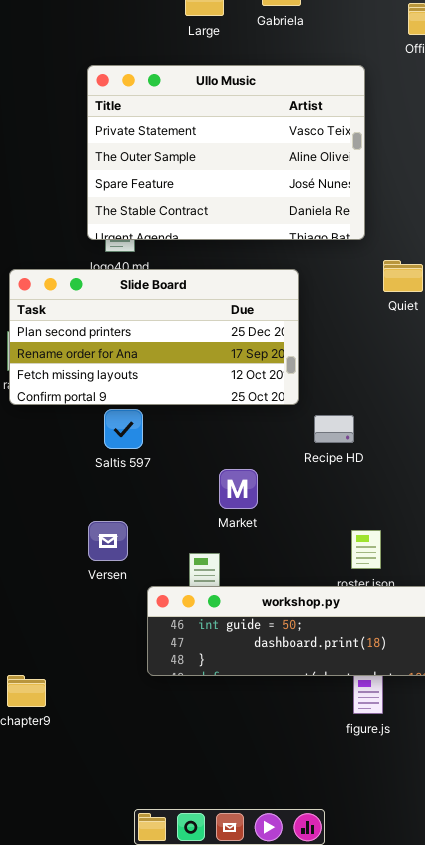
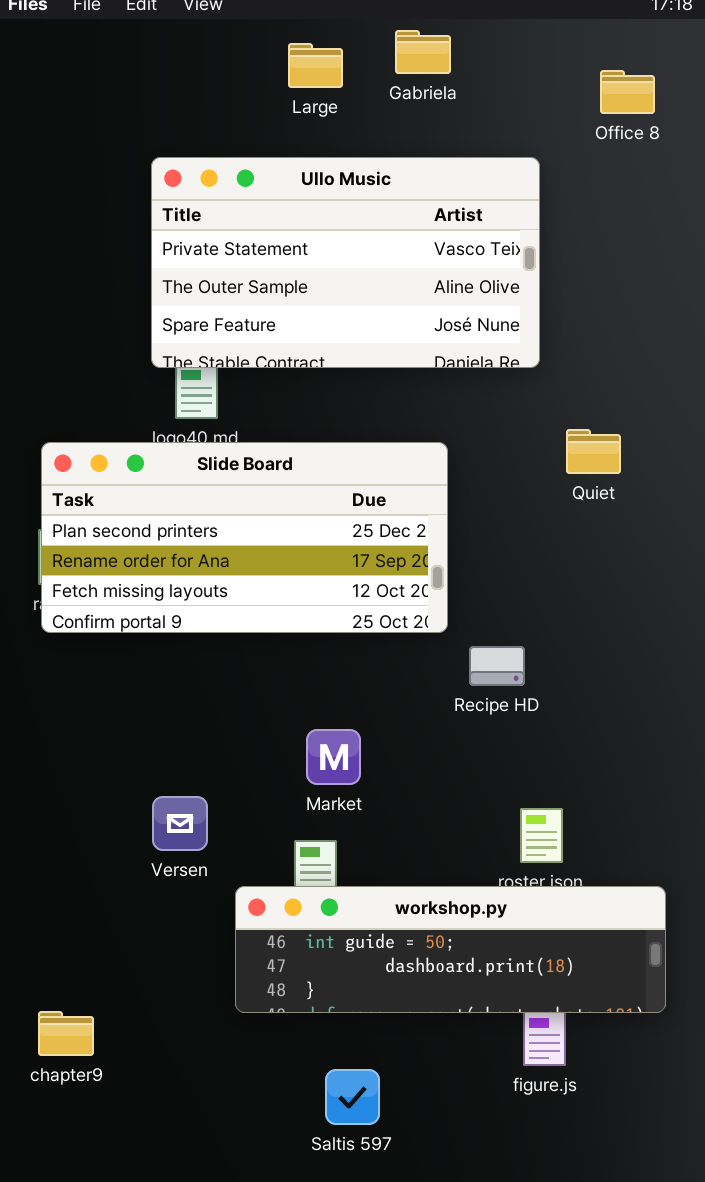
Ullo Music: [87,65,365,240] -> [151,157,540,368], resized
Saltis 597: [104,409,143,449] -> [325,1069,380,1125], moved
Market: [219,469,258,509] -> [306,729,361,785], moved

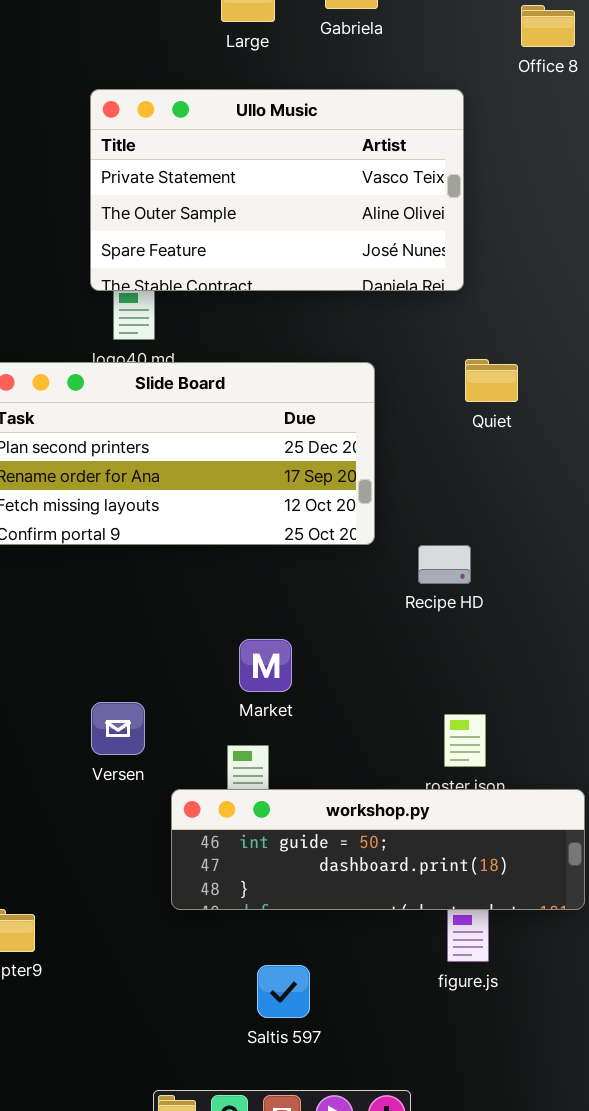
Quiet: [566,429,621,474] -> [465,359,518,402], moved
Recipe HD: [469,646,525,686] -> [418,545,471,584], moved

